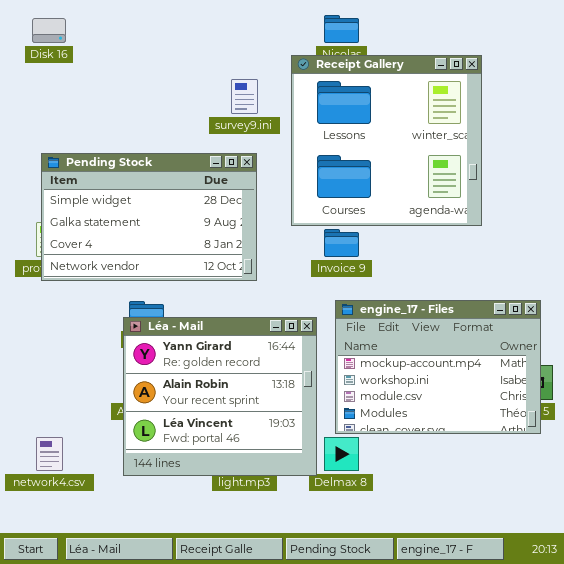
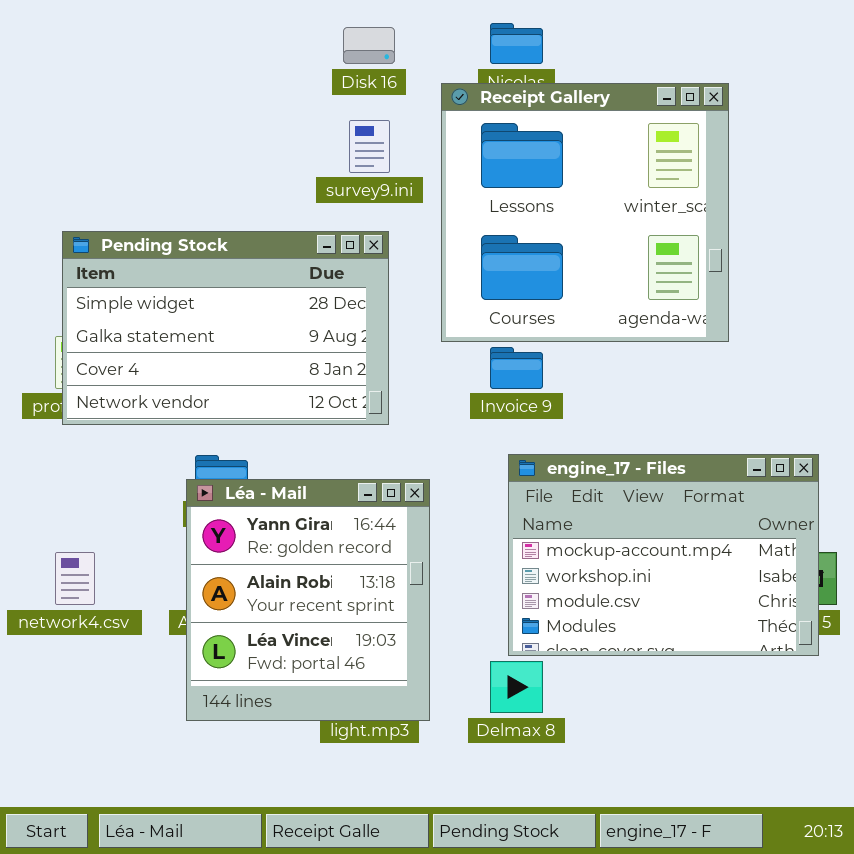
Disk 16: [32,18,66,43] -> [343,27,395,64], moved
Léa - Mail: [123,317,317,476] -> [186,479,430,721], resized
network4.csv: [36,437,63,471] -> [55,552,95,605], moved

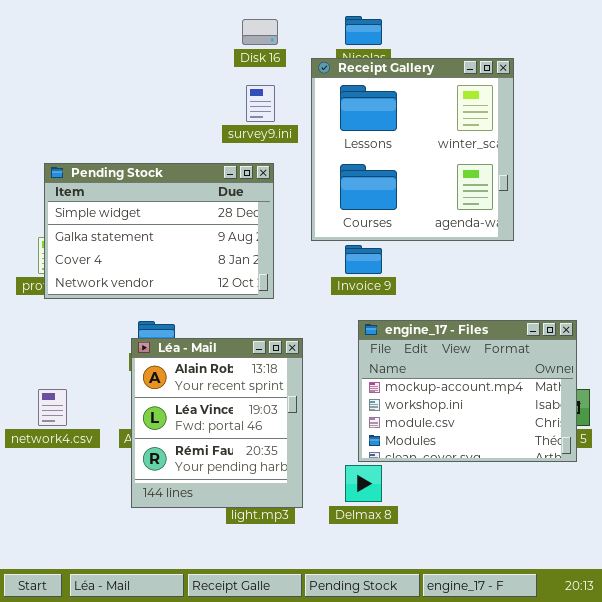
Léa - Mail: [186,479,430,721] -> [131,338,303,508], scrolled down 1 row

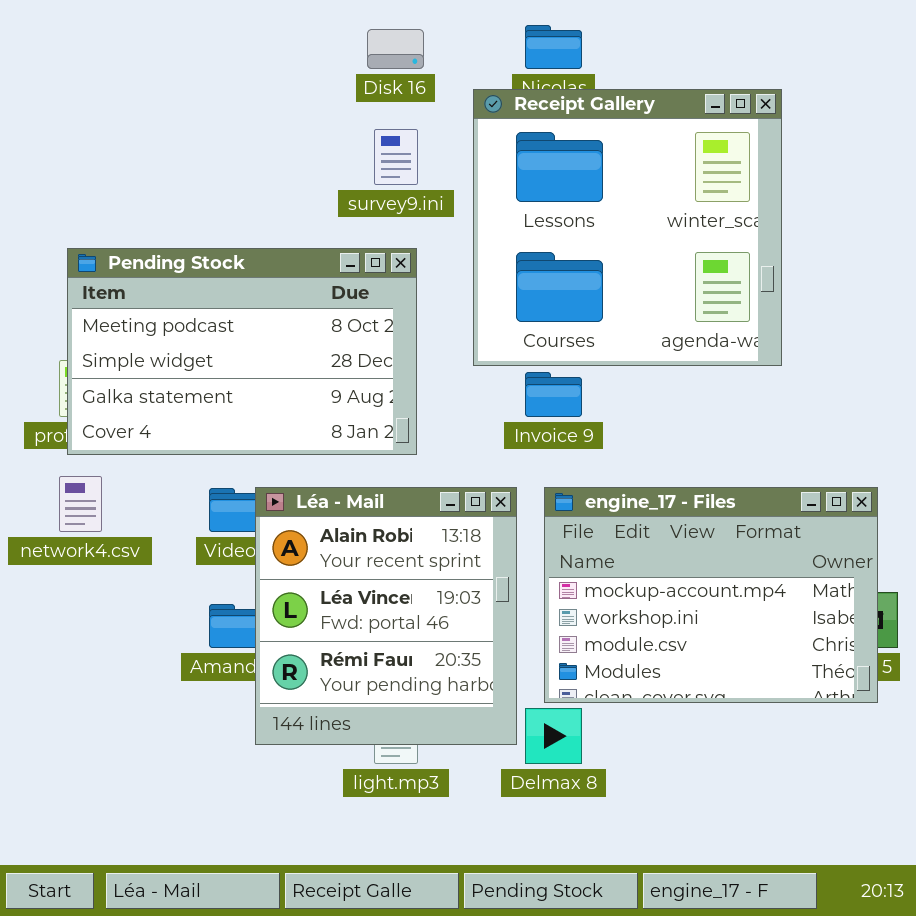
Pending Stock: [44,163,274,299] -> [67,248,417,455], scrolled up 1 row
Léa - Mail: [131,338,303,508] -> [255,487,517,745], moved
network4.csv: [38,389,67,426] -> [59,476,102,532], moved

